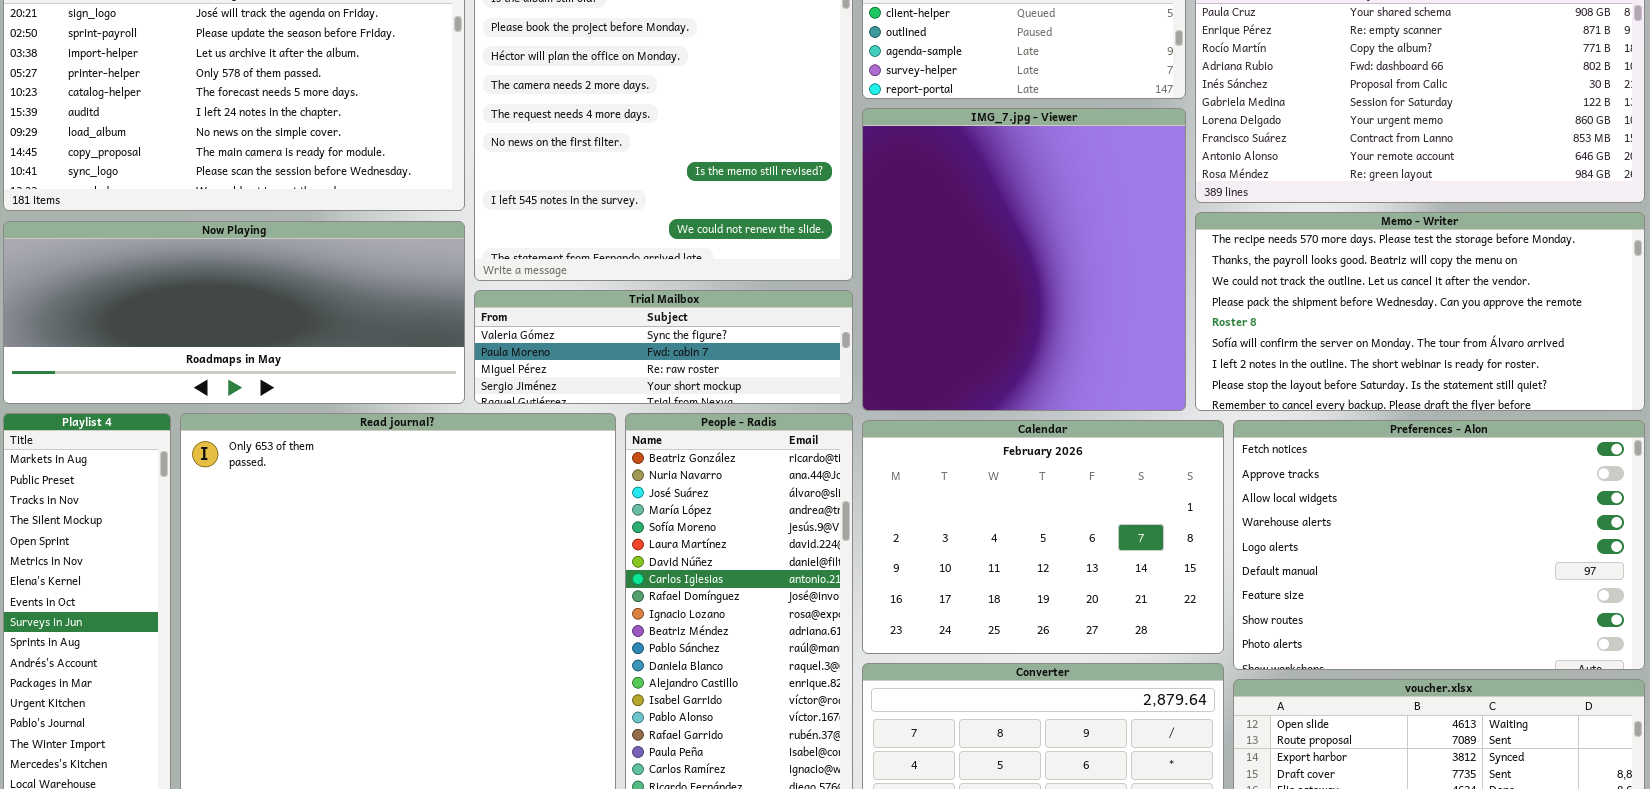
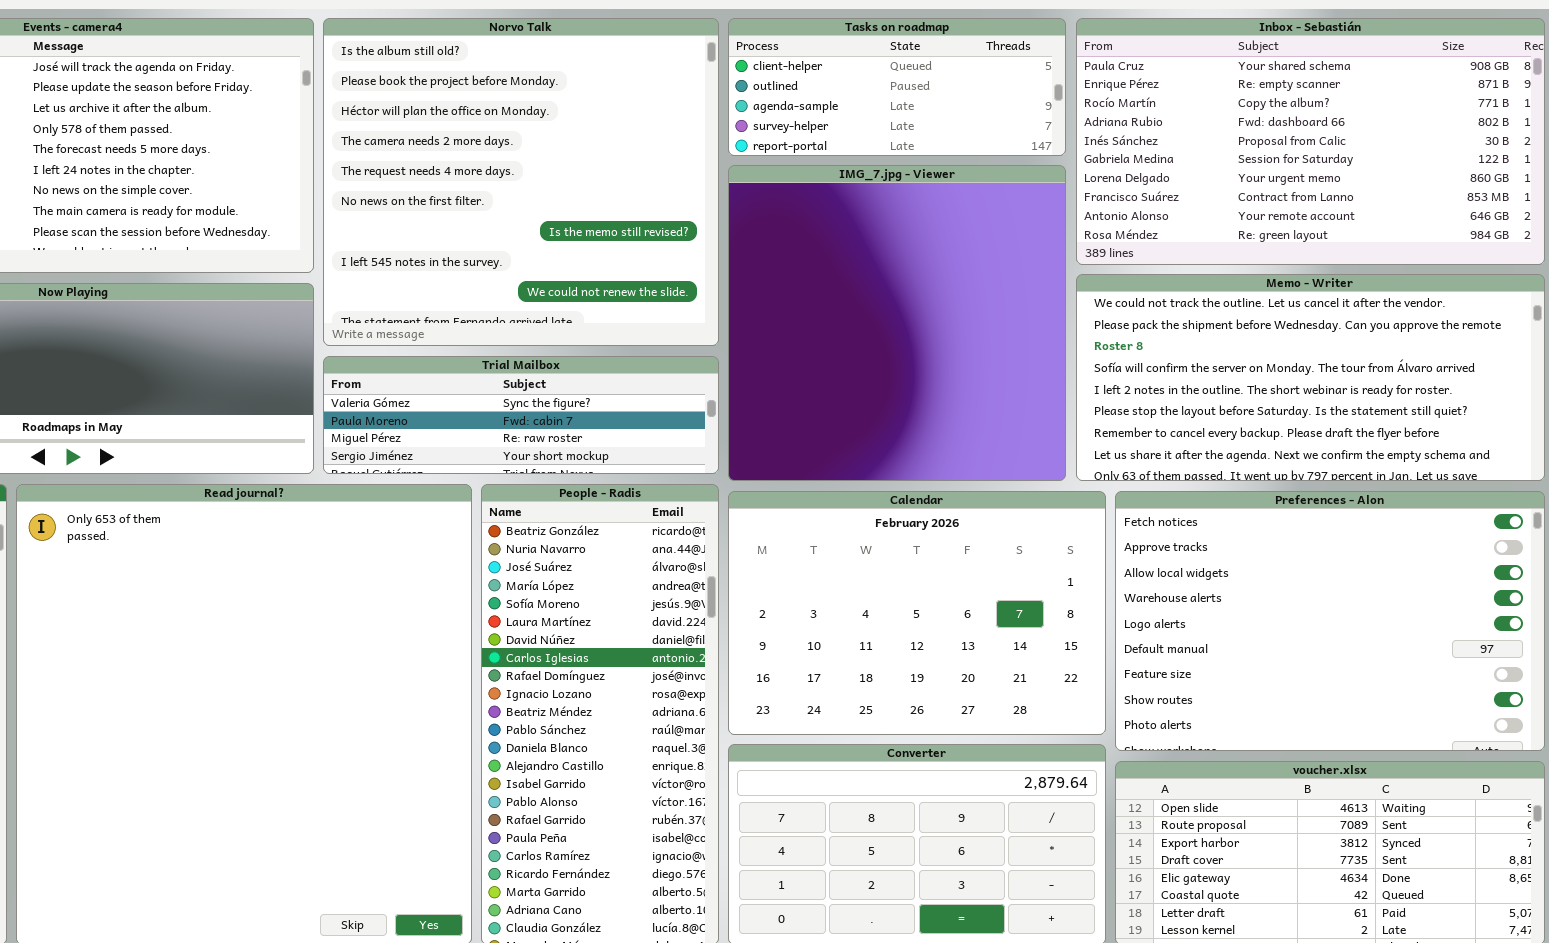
Memo - Writer: [1195,212,1645,411] -> [1076,274,1545,481], scrolled down 2 rows

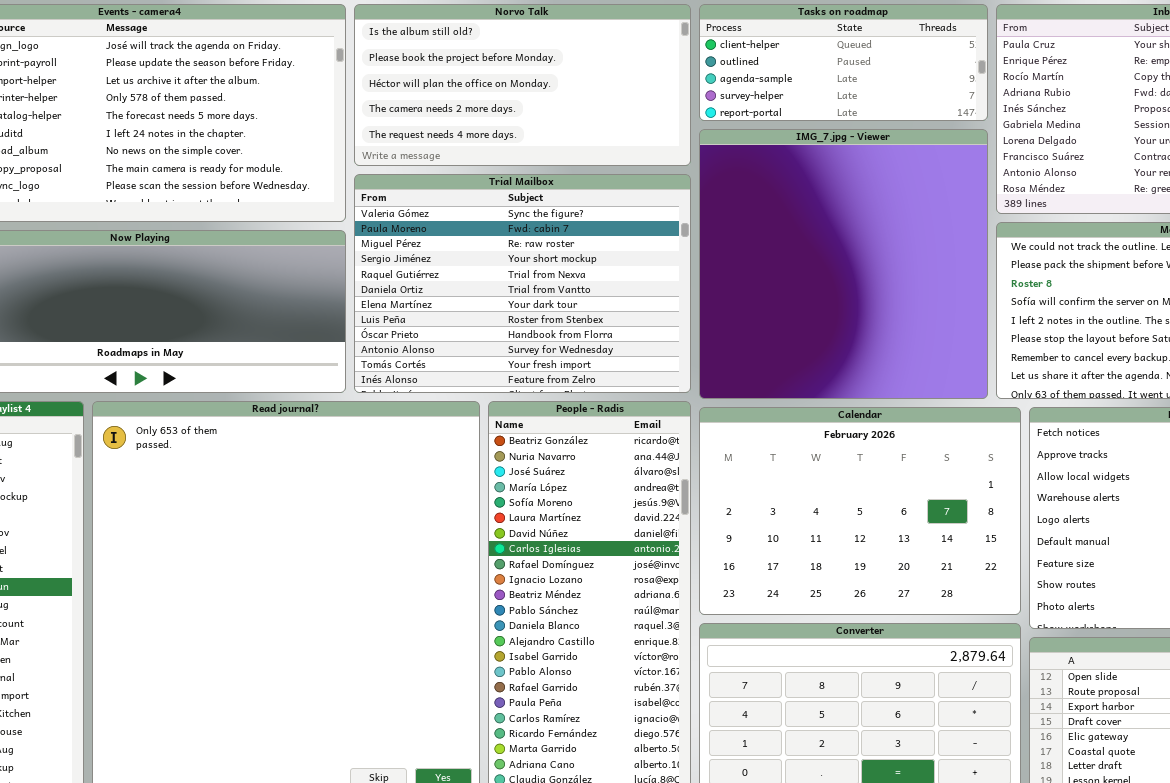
Norvo Talk: [323,18,719,346] -> [354,4,691,166], resized
Trial Mailbox: [323,356,719,474] -> [354,174,691,393], resized

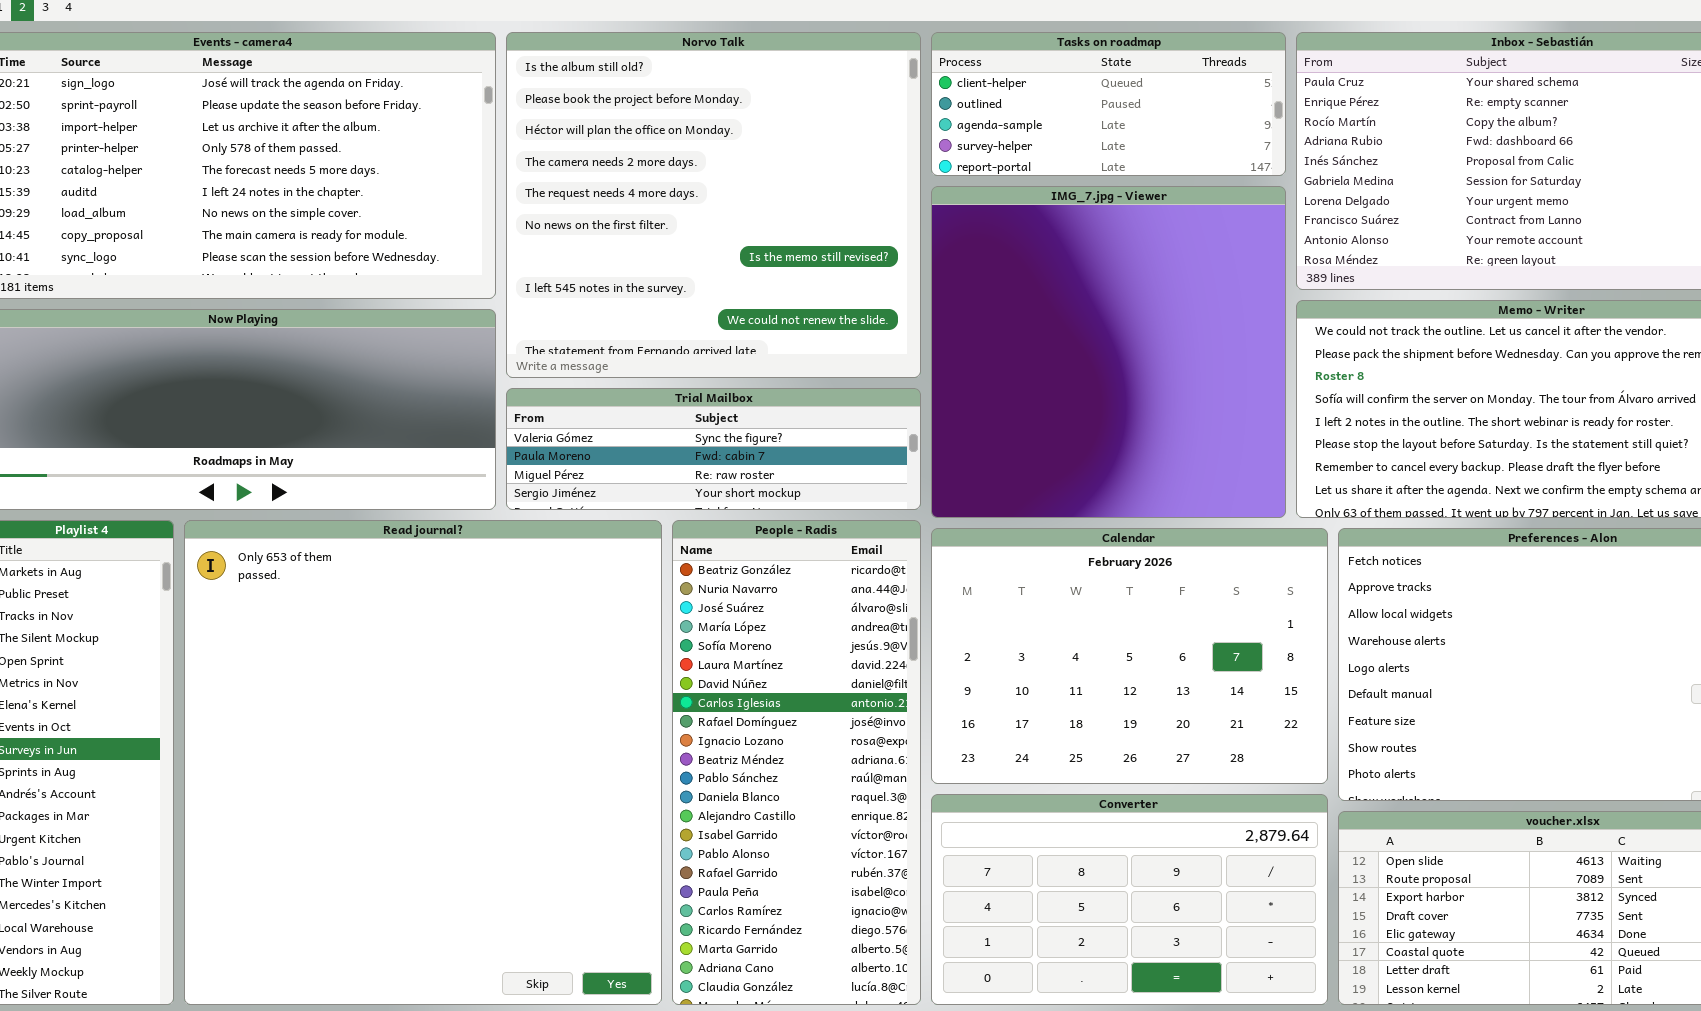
Norvo Talk: [354,4,691,166] -> [506,32,921,378], resized
Trial Mailbox: [354,174,691,393] -> [506,388,921,510], resized

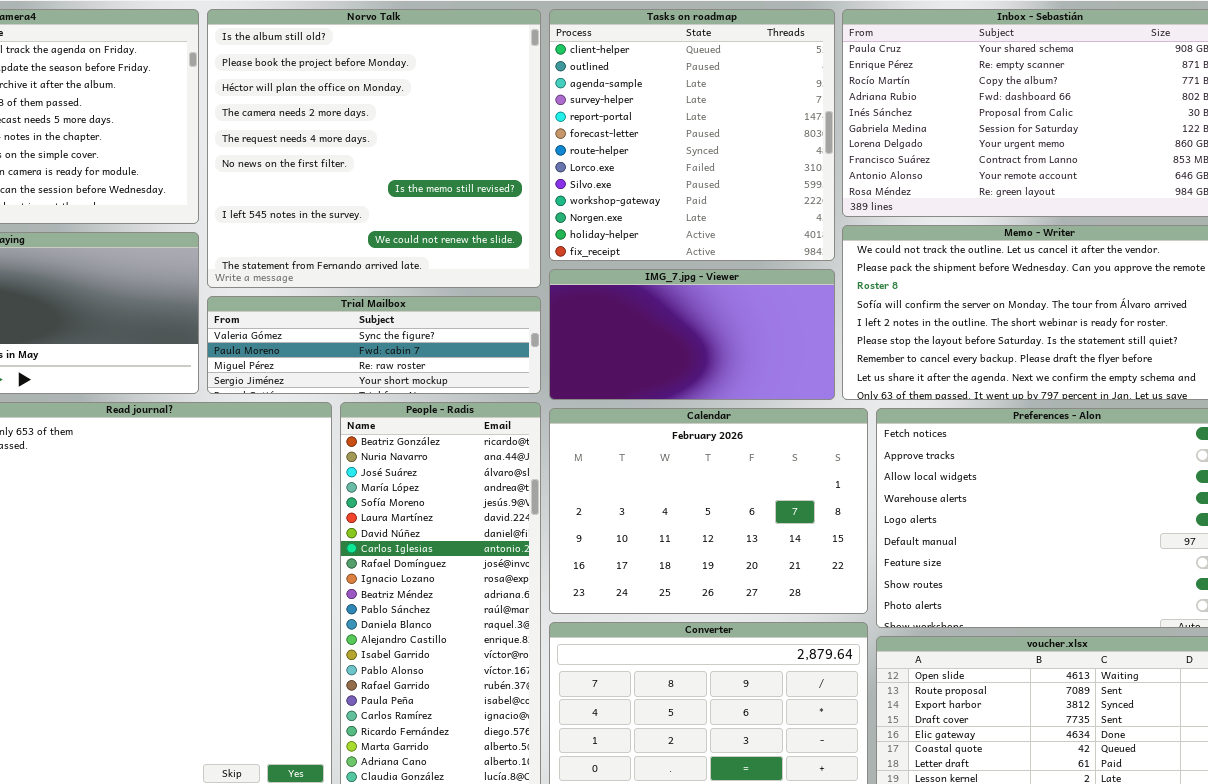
Tasks on roadmap: [931,32,1286,176] -> [549,9,835,261], resized
IMG_7.jpg - Viewer: [931,186,1286,518] -> [549,269,835,400], resized

